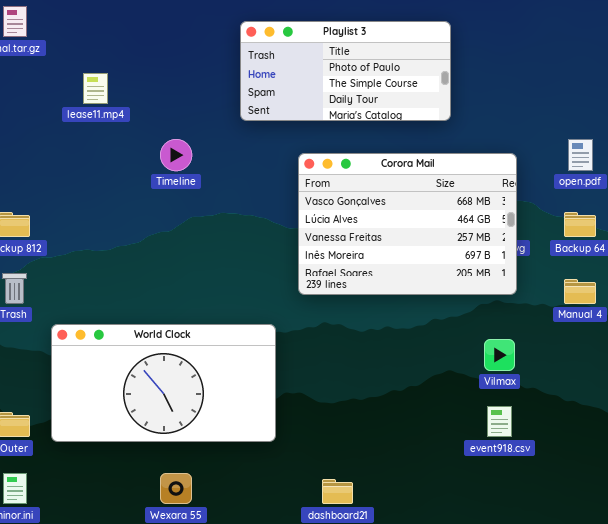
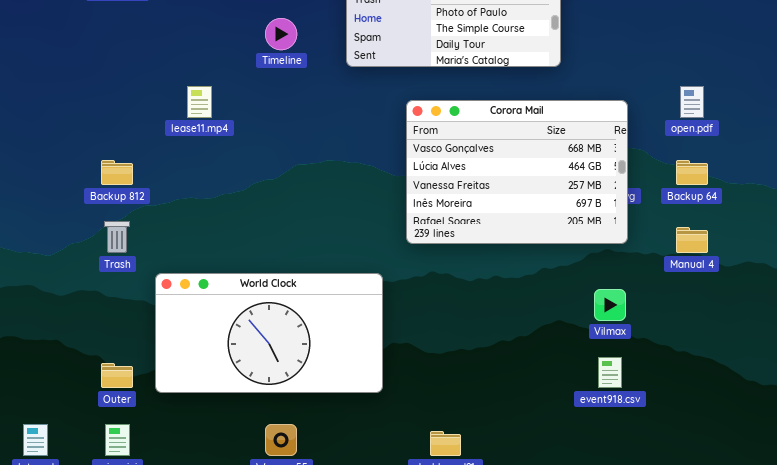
lease11.mp4: [83,73,108,104] -> [187,86,212,118], moved
Timeline: [160,139,192,171] -> [265,18,297,50], moved

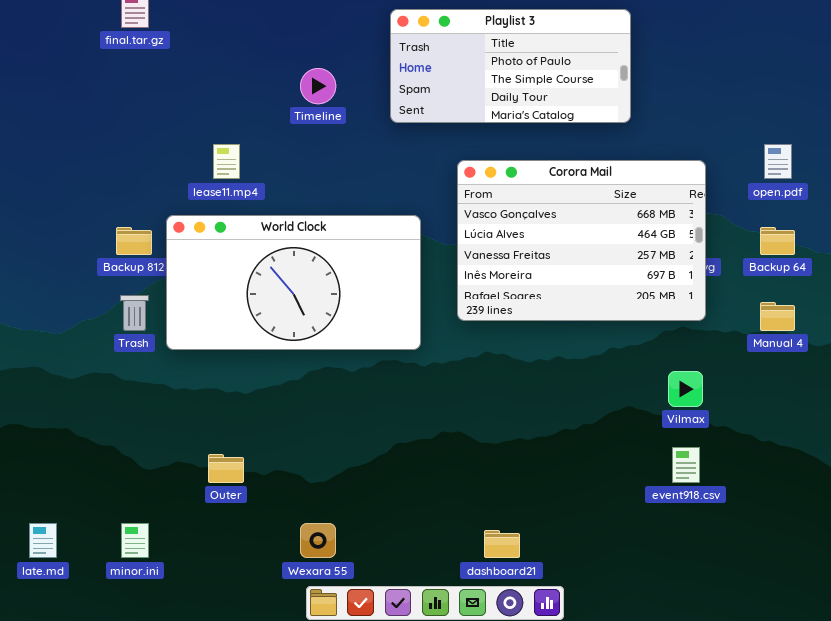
World Clock: [155,273,383,393] -> [166,215,421,350], moved
Outer: [101,363,133,388] -> [208,454,244,483], moved

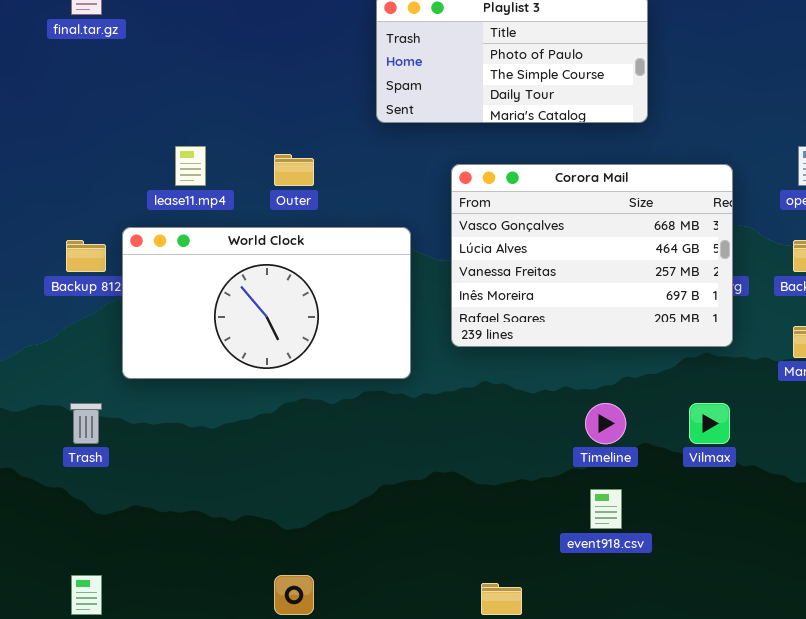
Timeline: [300,68,336,104] -> [585,403,626,444], moved
Trash: [120,295,149,331] -> [70,403,102,444], moved
event918.csv: [672,447,700,483] -> [590,489,622,529], moved
Outer: [208,454,244,483] -> [274,154,314,186], moved

